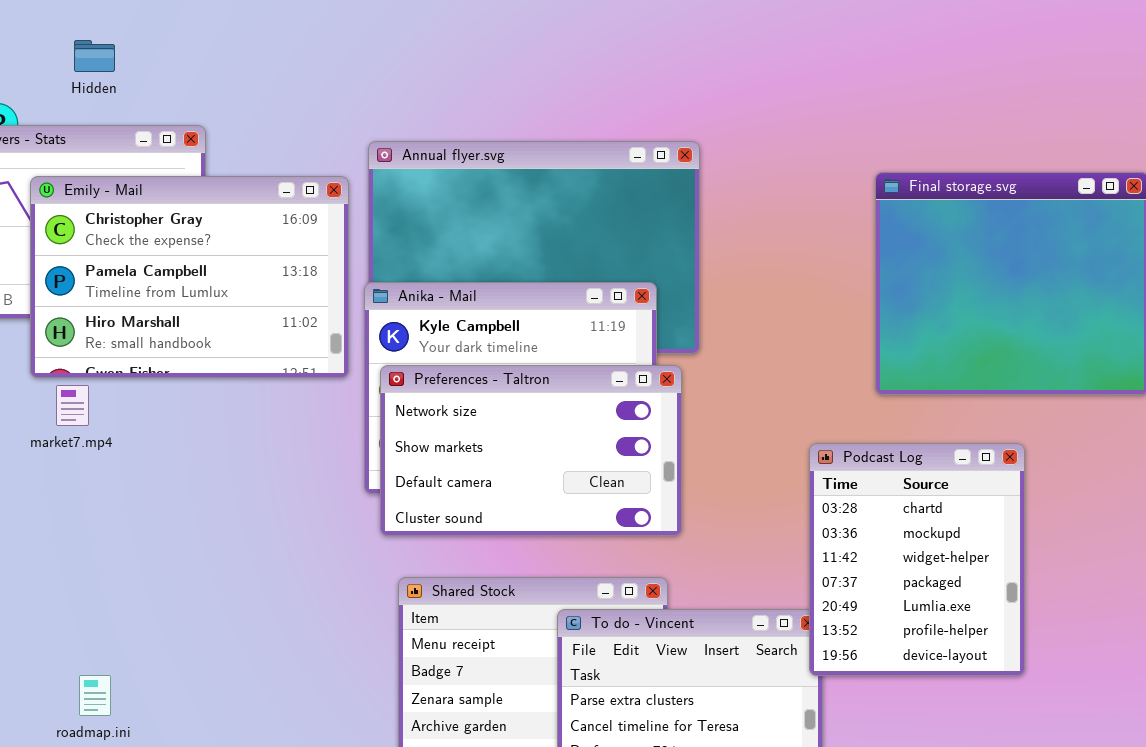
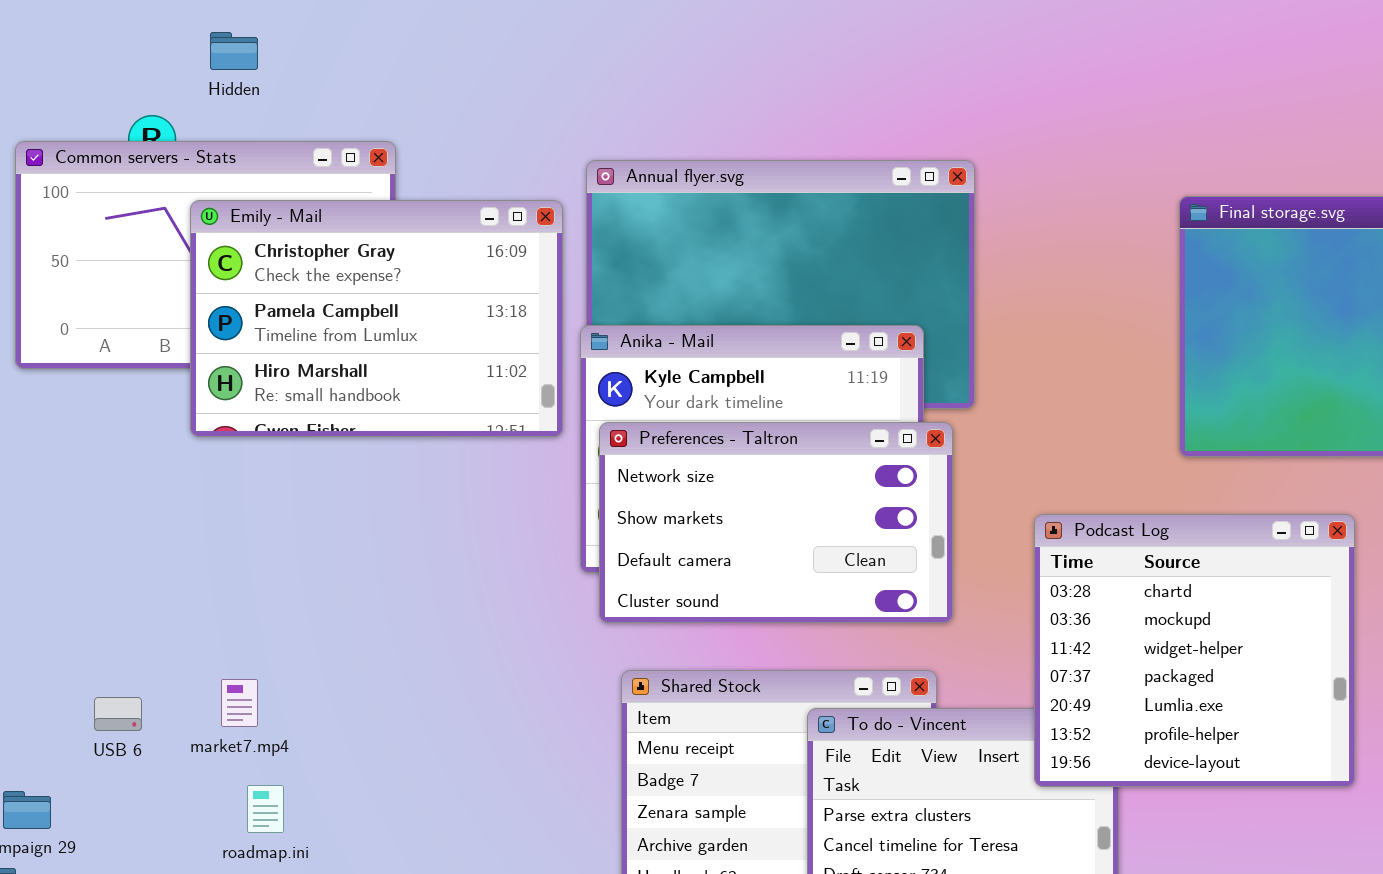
Hidden: [74,40,115,72] -> [210,32,258,70], moved
market7.mp4: [56,385,89,426] -> [221,679,258,727], moved
Podcast Log: [809,443,1025,676] -> [1034,514,1355,787], resized

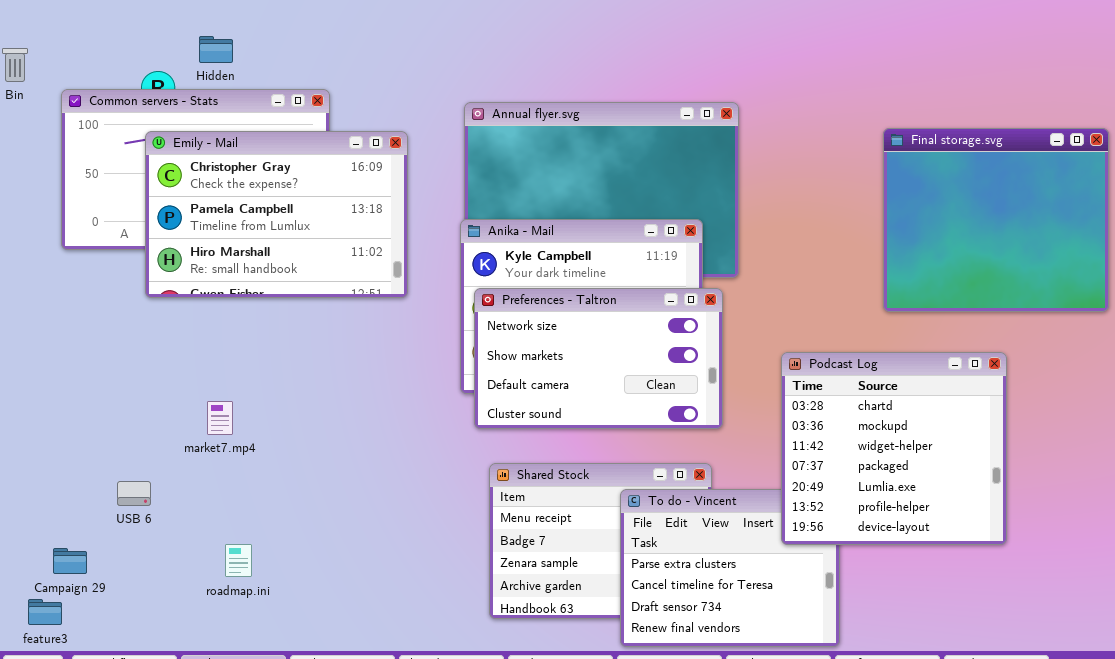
Hidden: [210,32,258,70] -> [199,36,233,63], moved
Emily - Mail: [190,200,563,437] -> [145,131,408,298], moved
market7.mp4: [221,679,258,727] -> [207,401,233,435], moved

